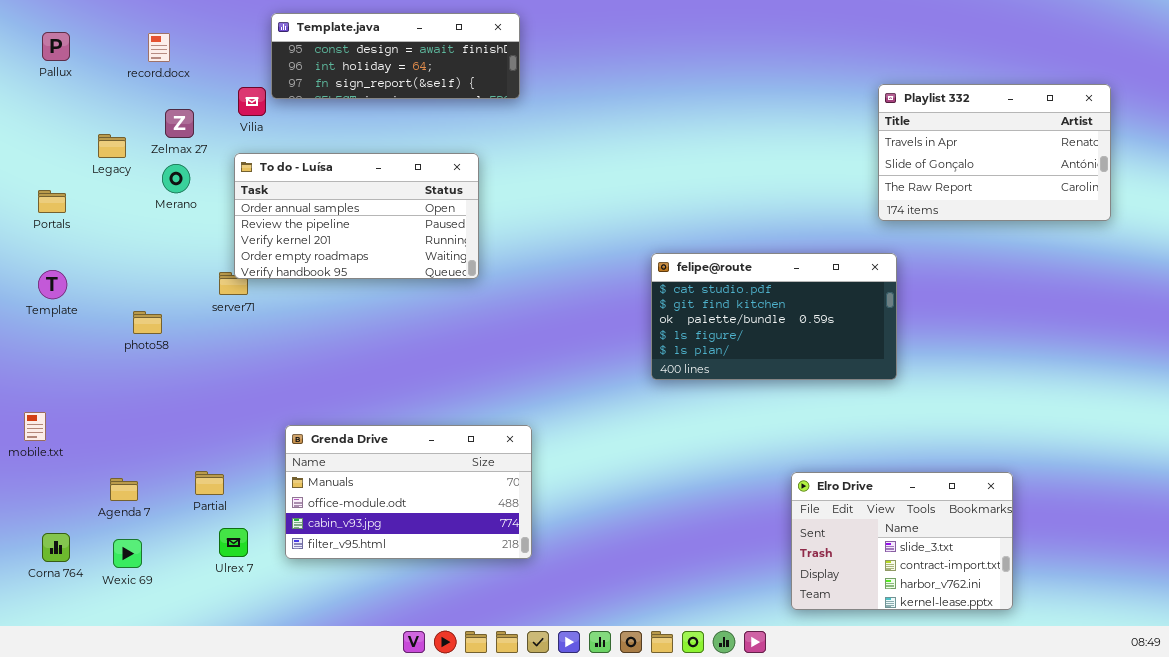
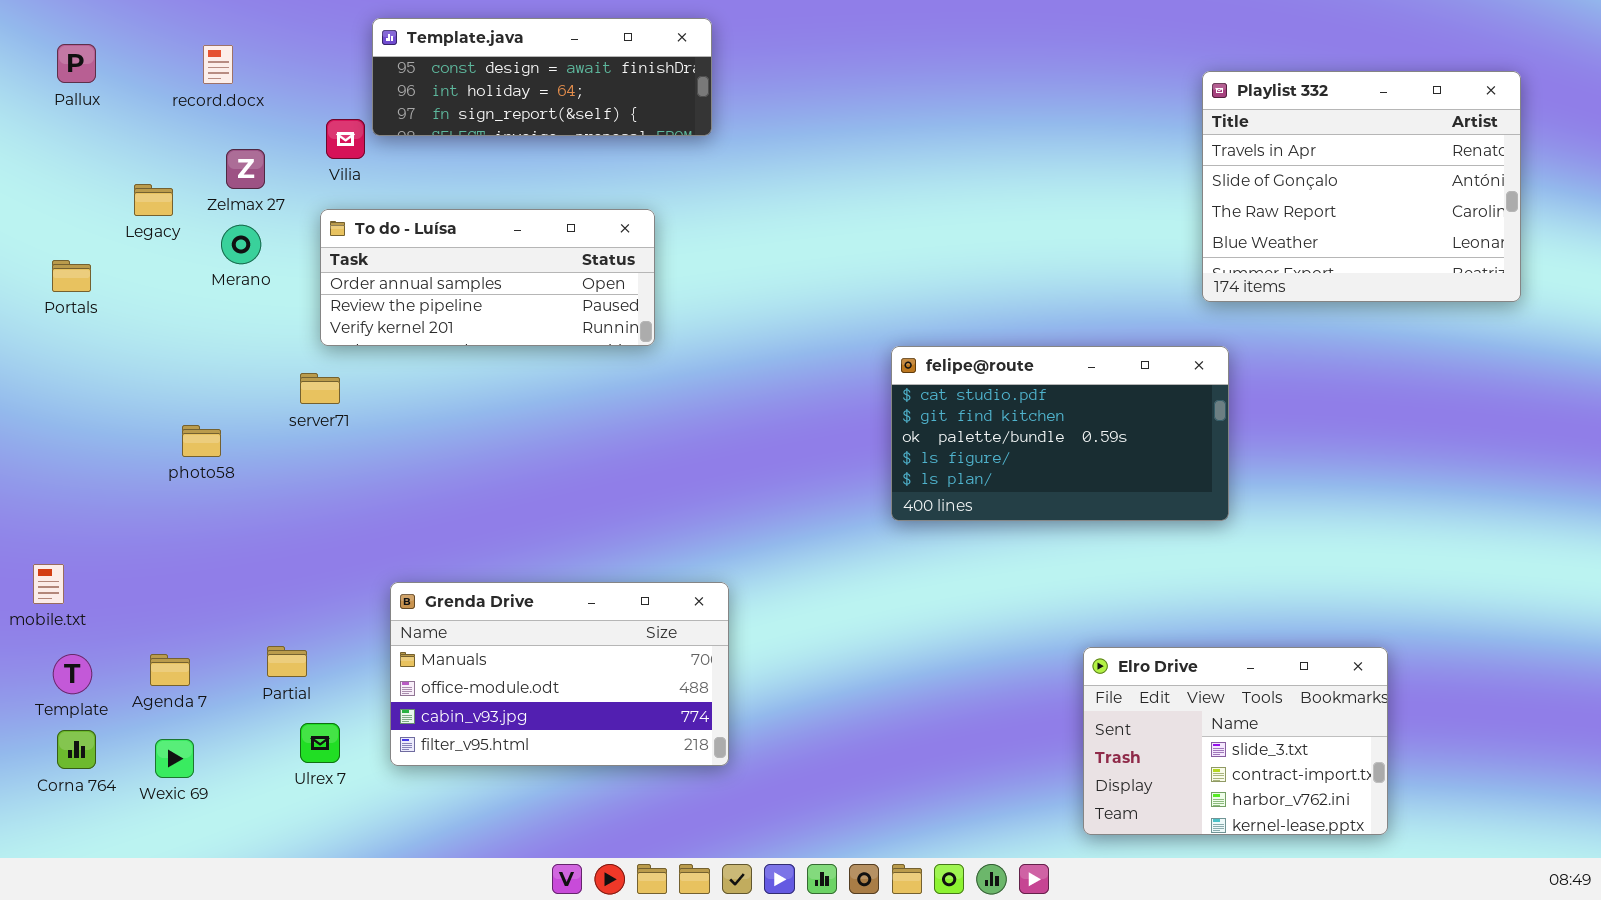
Playlist 332: [878,84,1111,221] -> [1202,71,1521,302], resized
To do - Luísa: [234,153,479,279] -> [320,209,655,346], resized
Template: [38,270,67,299] -> [53,654,92,694], moved

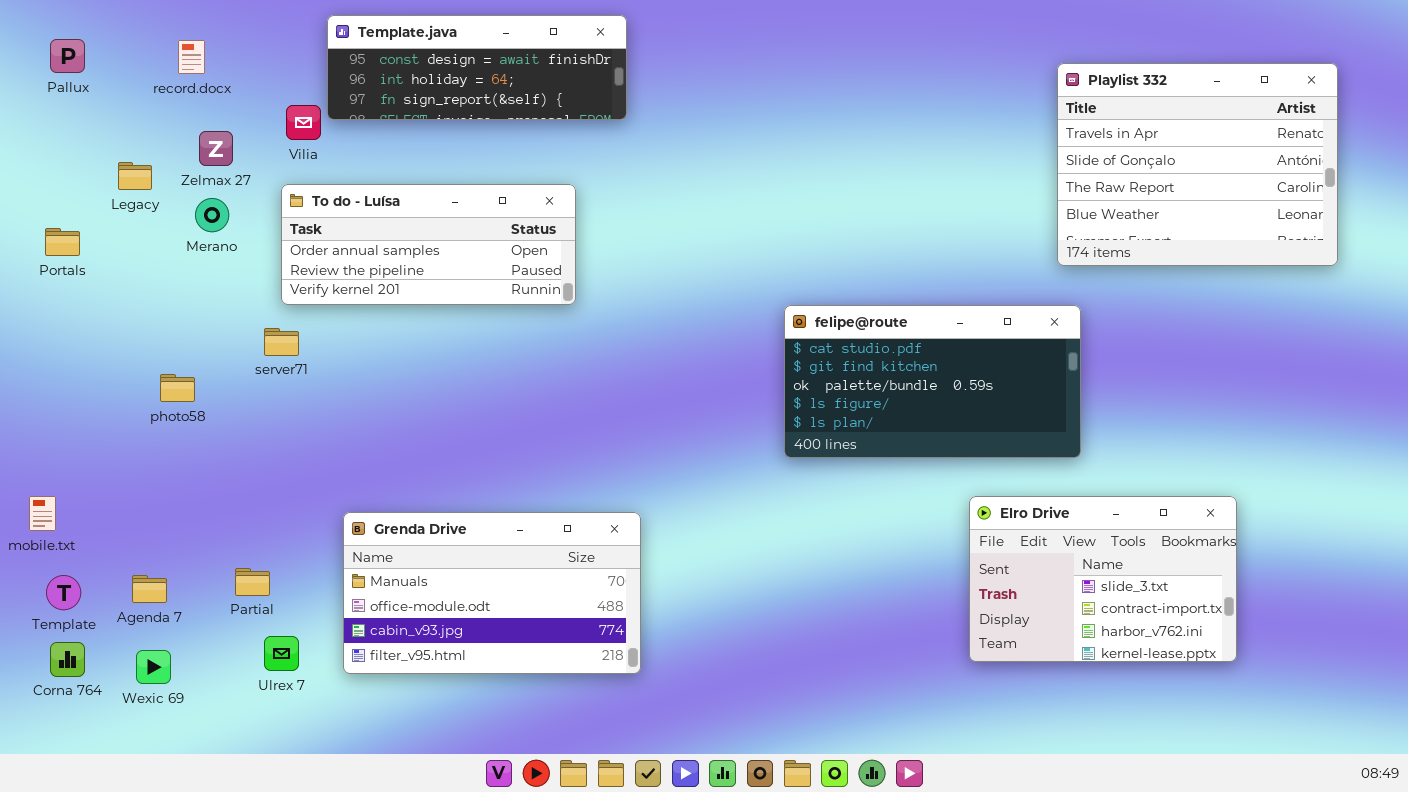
Elro Drive: [1083,647,1388,835] -> [969,496,1237,662], moved

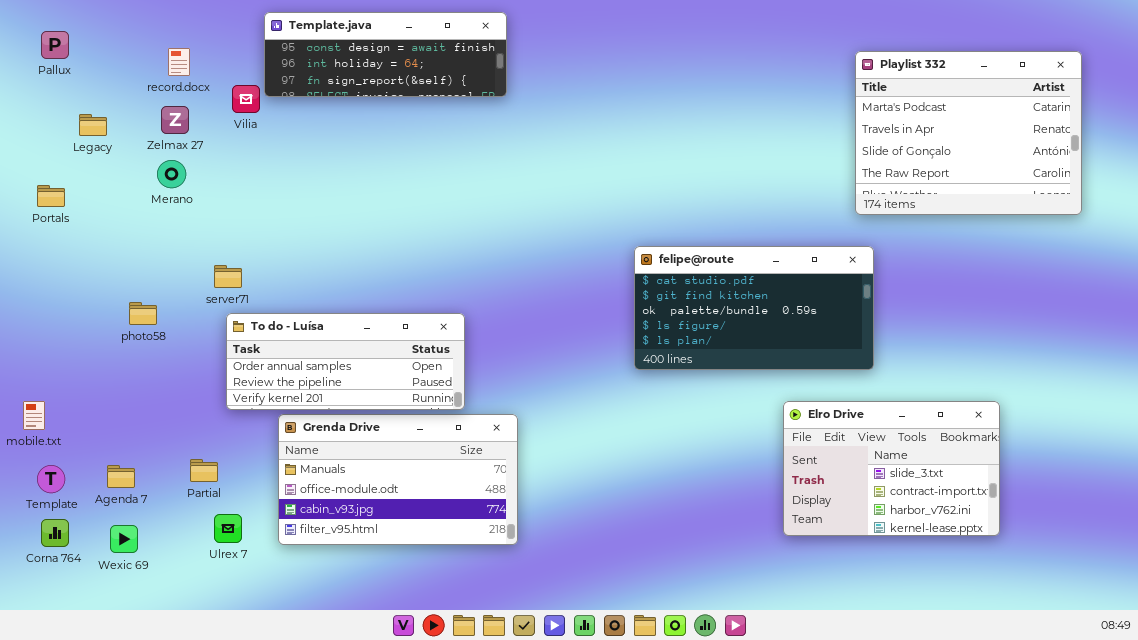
record.docx: [178,40,205,74] -> [168,48,190,76], moved
Playlist 332: [1057,63,1338,266] -> [855,51,1082,215], scrolled up 1 row
Legacy: [118,162,152,190] -> [79,114,107,136], moved
To do - Luísa: [281,184,576,305] -> [226,313,465,410], moved

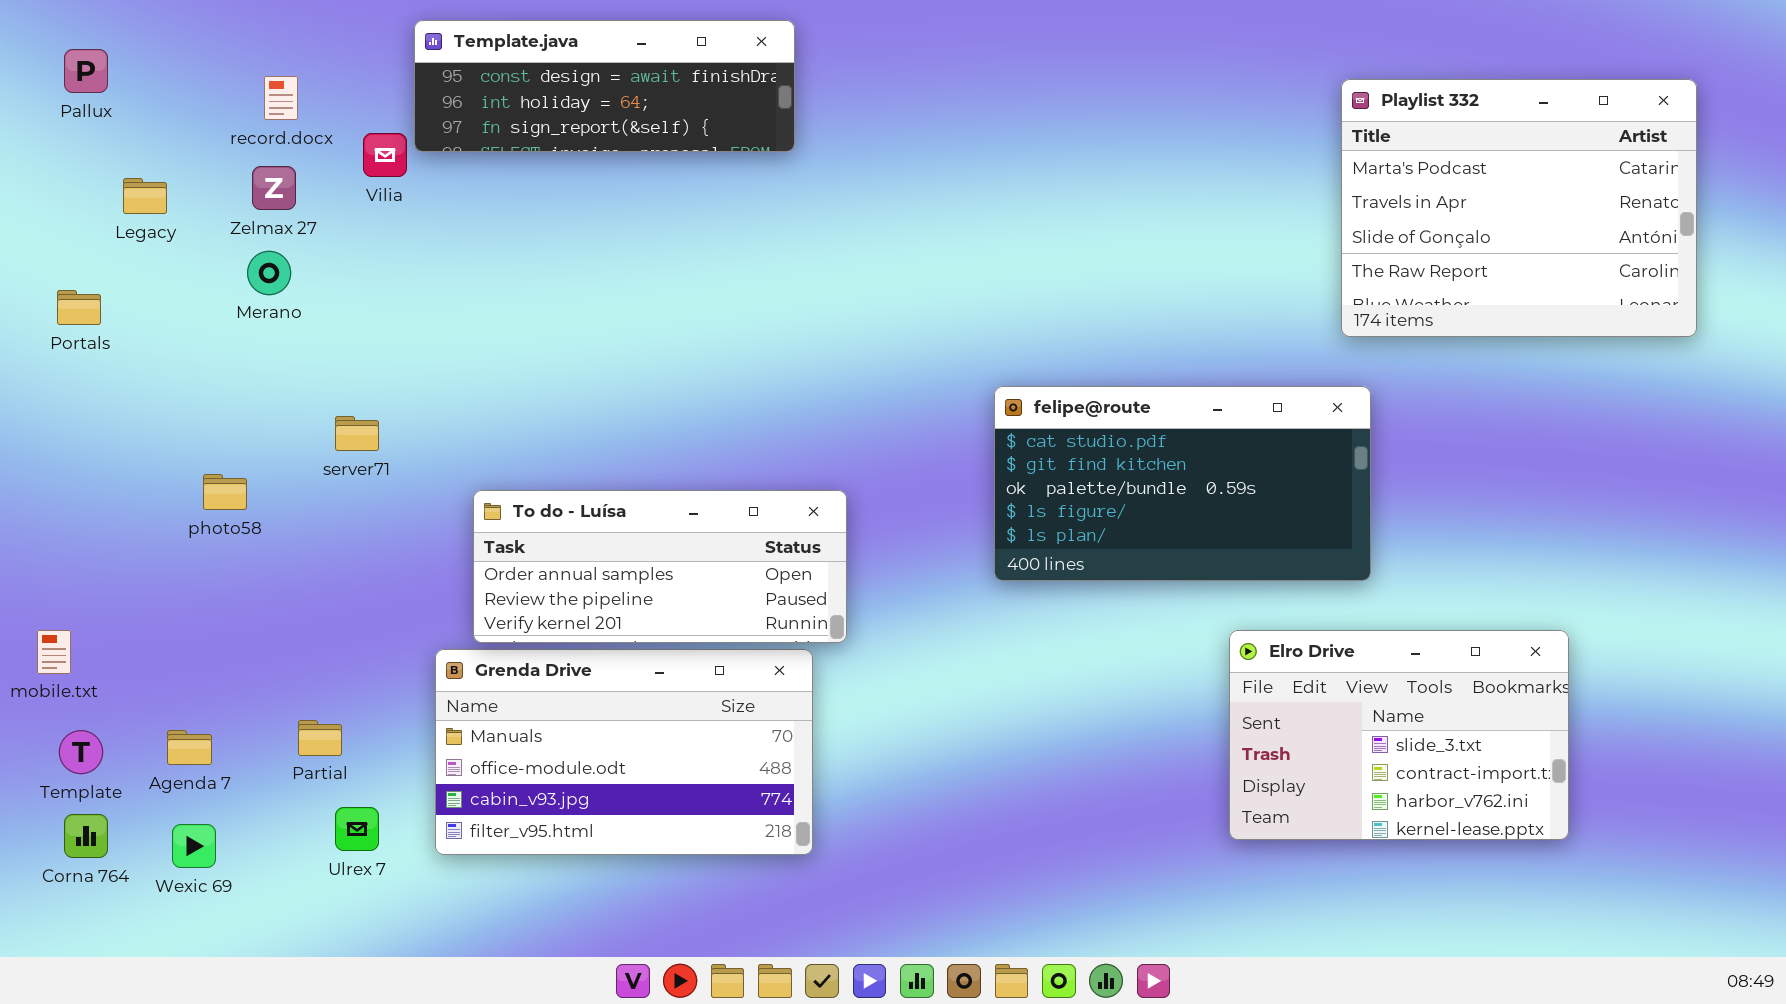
To do - Luísa: [226,313,465,410] -> [473,490,847,643], moved

